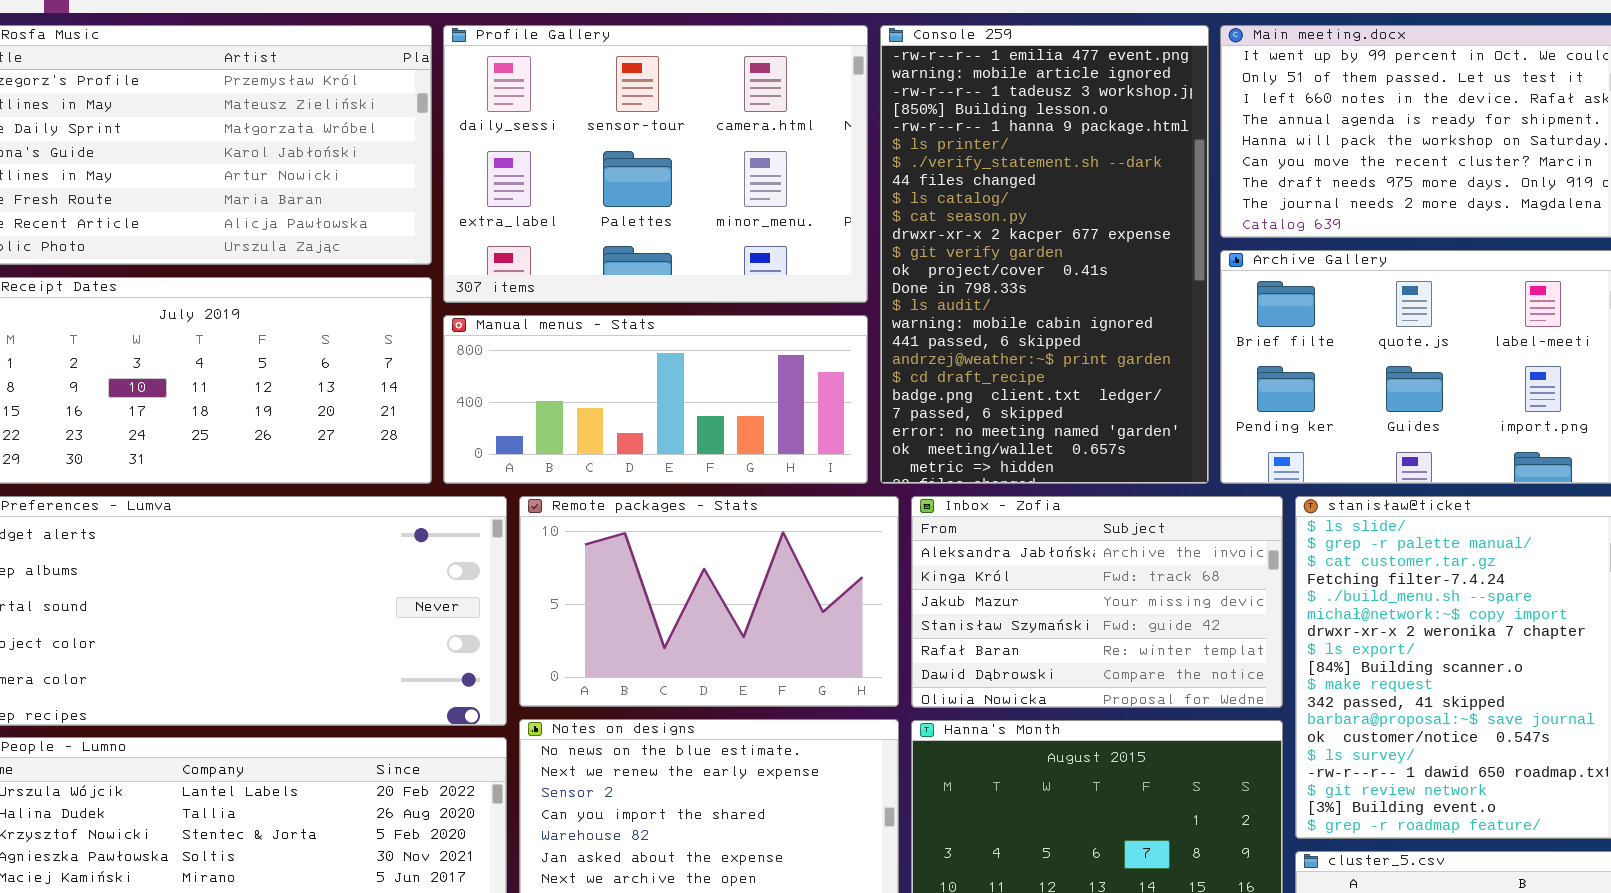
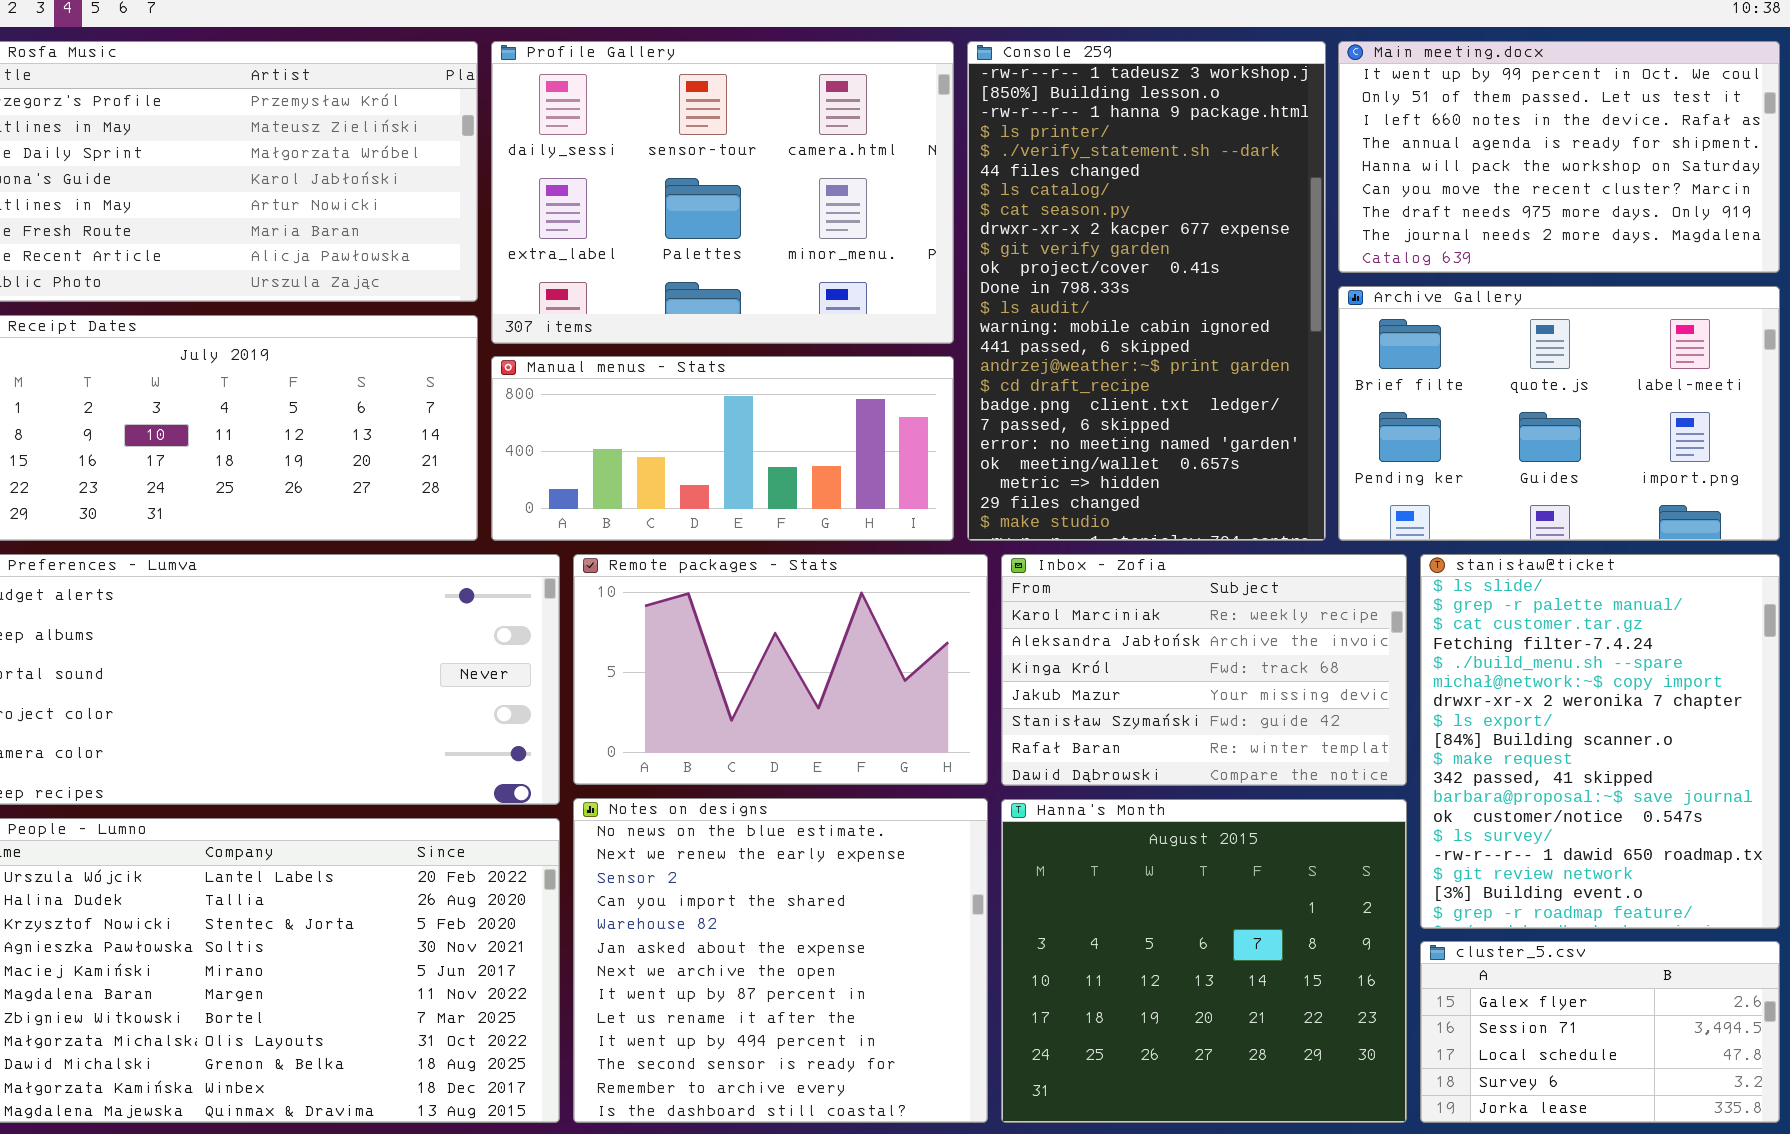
Console 259: [880,25,1209,484] -> [967,41,1326,541], scrolled down 2 rows
Inbox - Zofia: [911,496,1283,708] -> [1001,554,1407,786], scrolled up 1 row

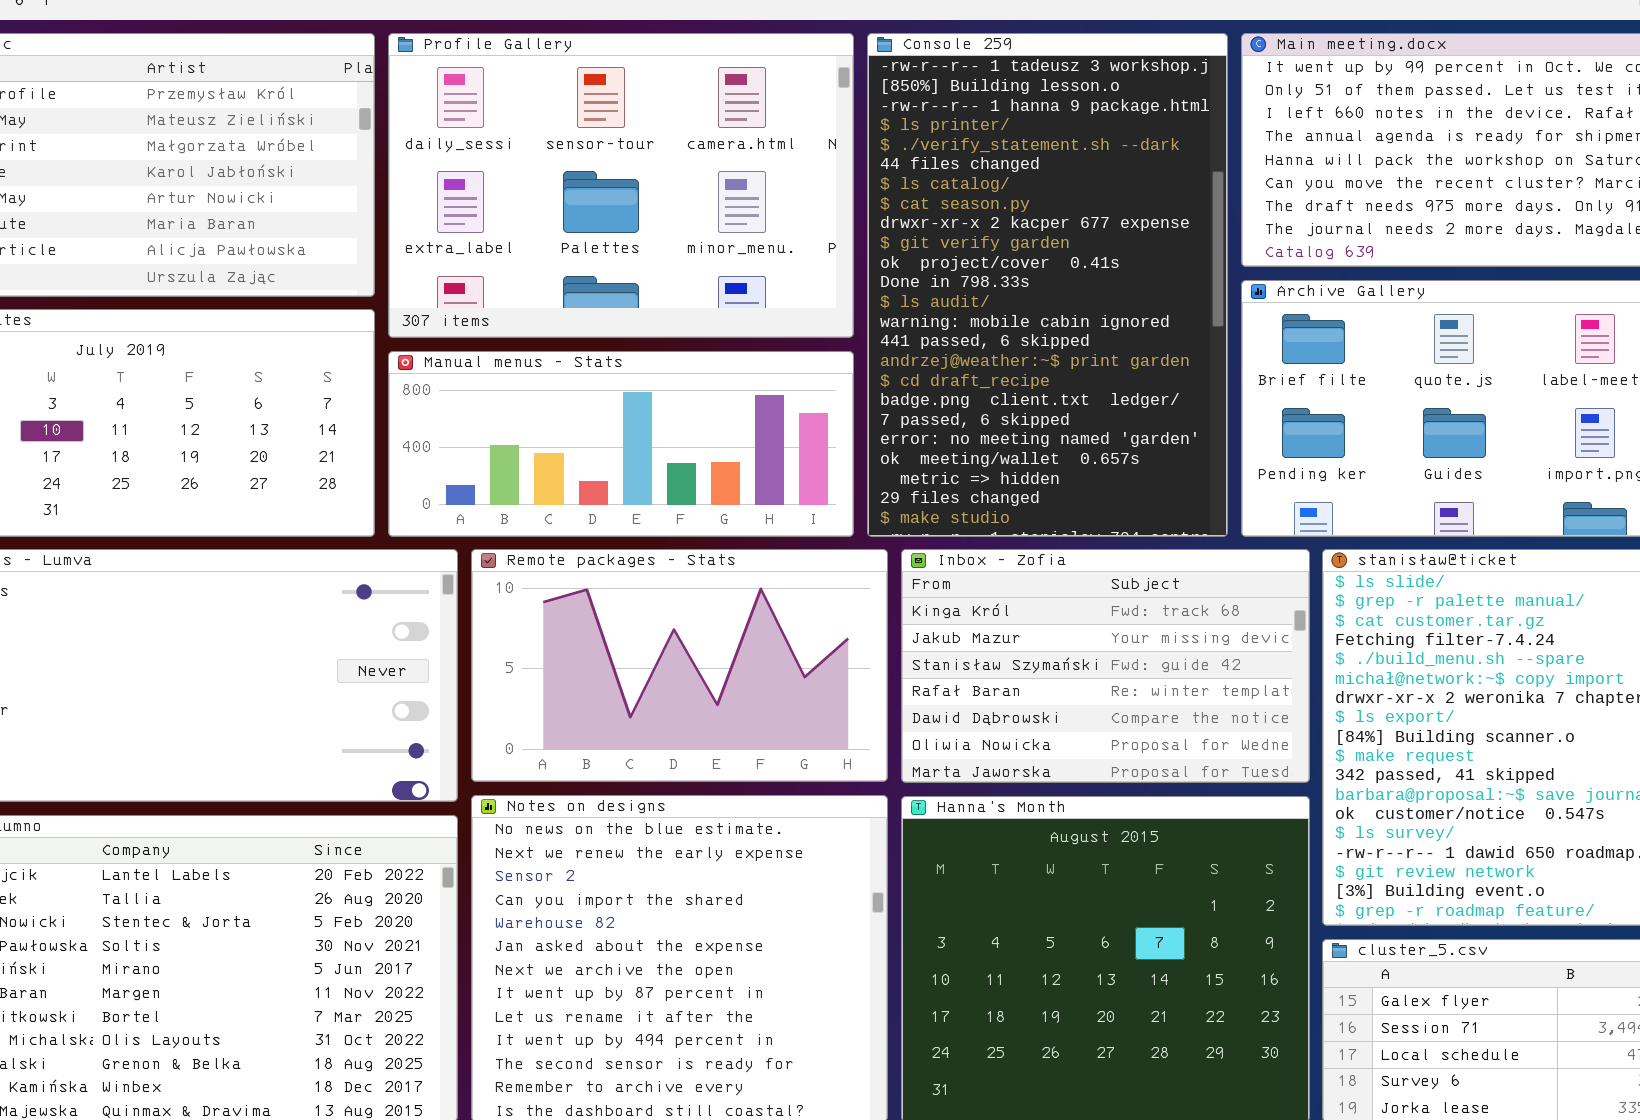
Inbox - Zofia: [1001,554,1407,786] -> [901,549,1310,783], scrolled down 2 rows

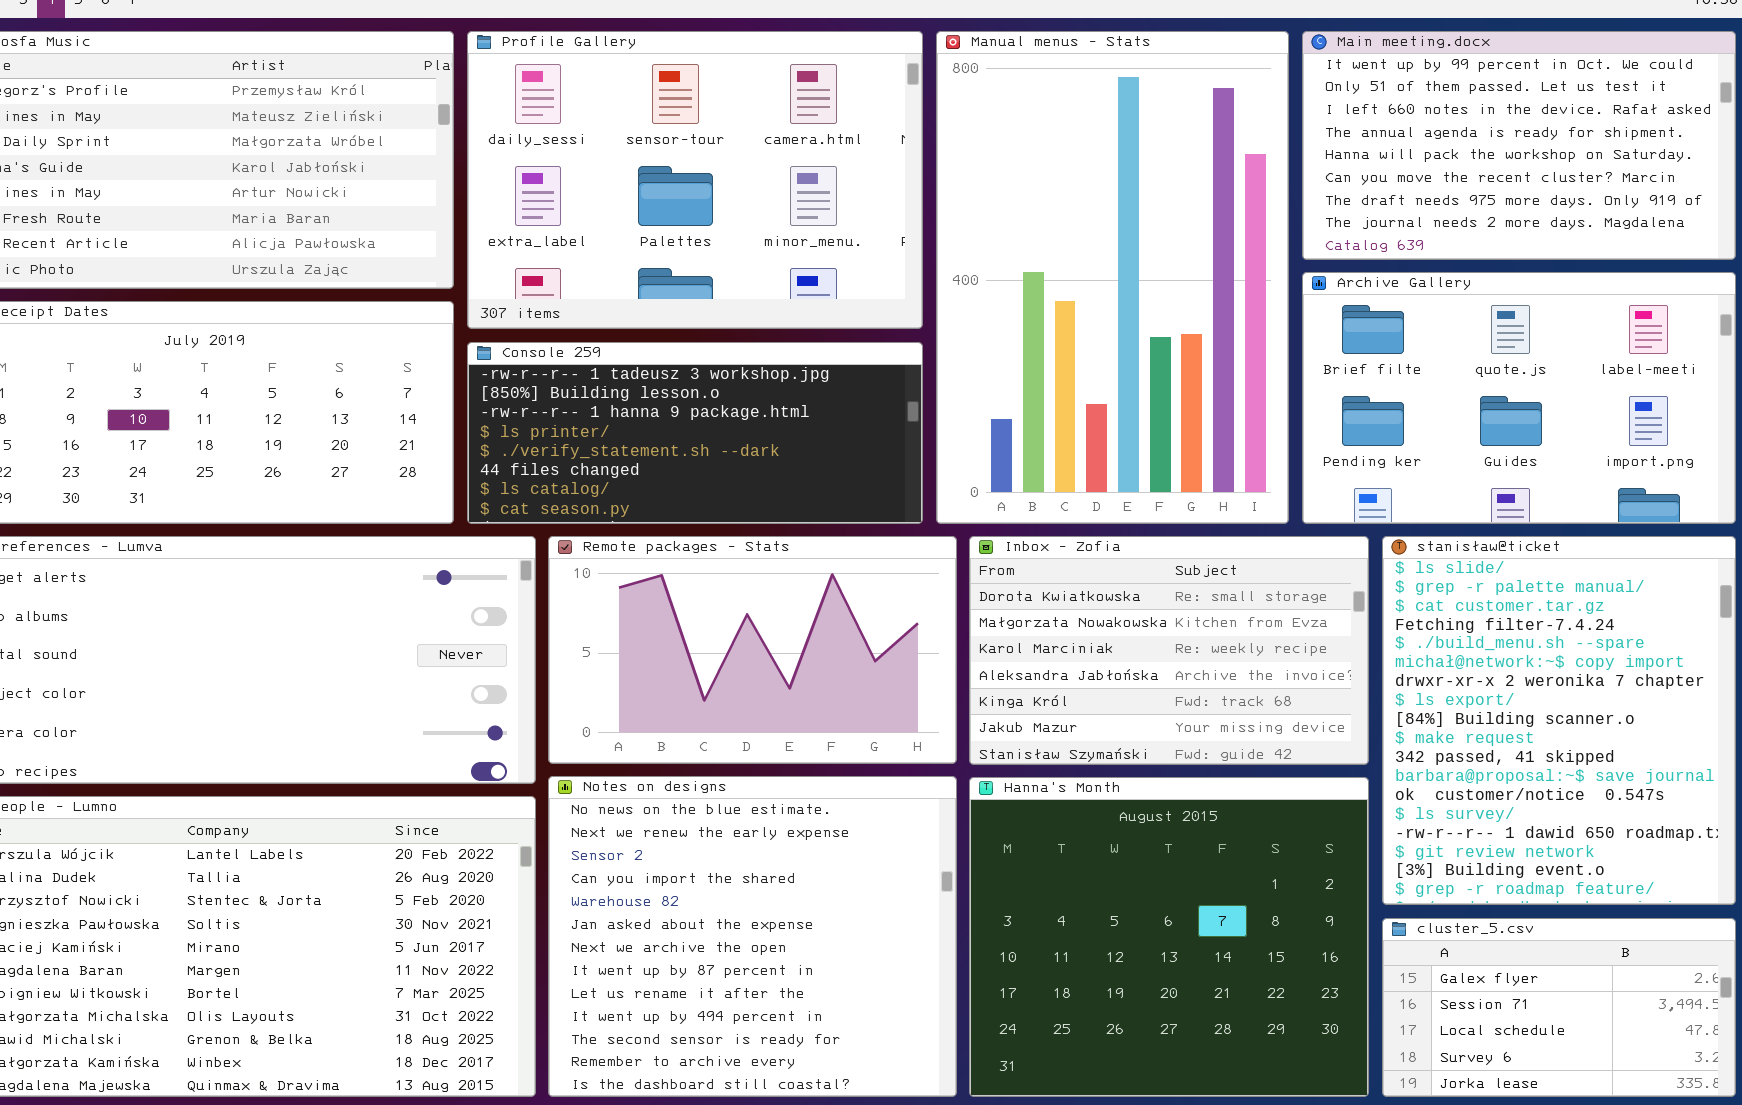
Console 259: [867,33,1228,537] -> [467,342,923,524], moved, resized
Manual menus - Stats: [388,351,854,537] -> [936,31,1289,524], moved, resized
Inbox - Zofia: [901,549,1310,783] -> [969,536,1369,765], scrolled up 4 rows

